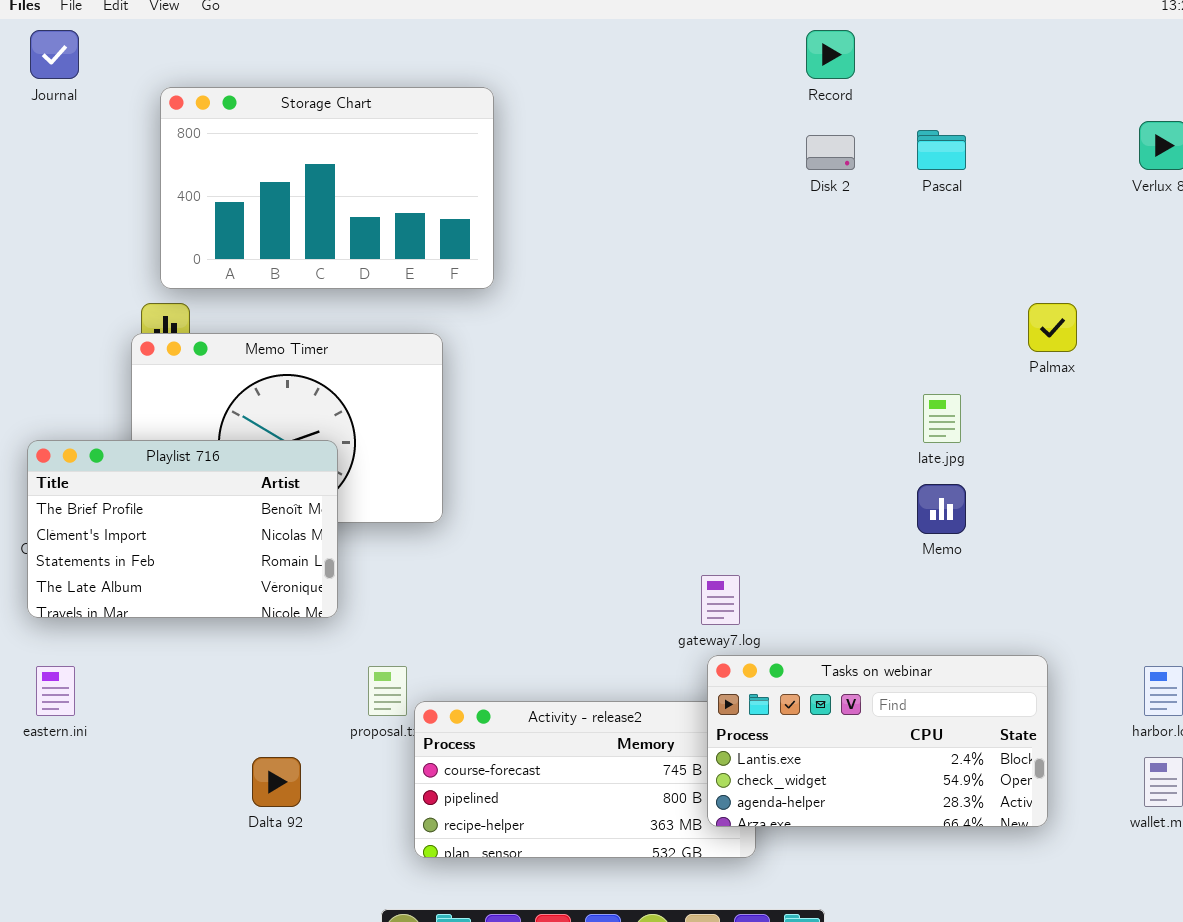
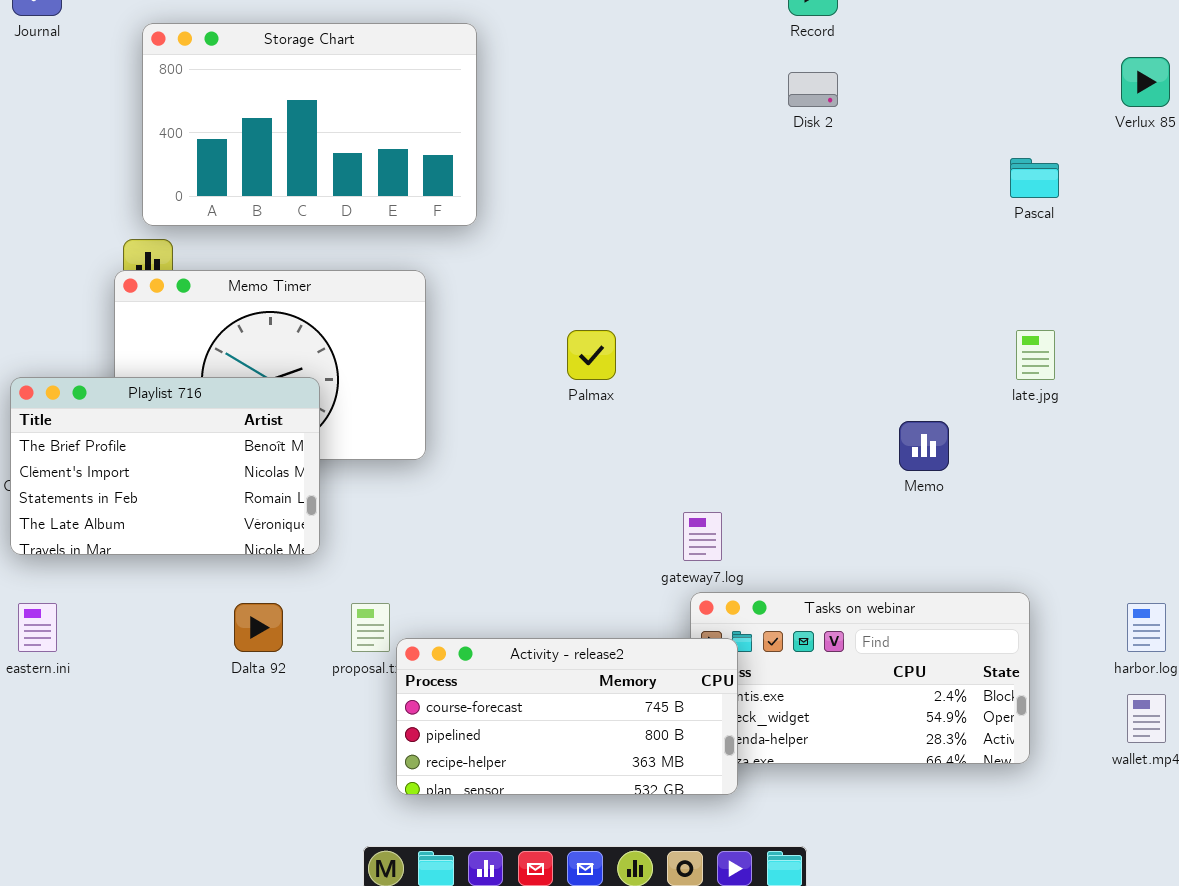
Pascal: [917,130,966,170] -> [1010,158,1059,198], moved
Palmax: [1028,303,1077,352] -> [567,330,616,380], moved
late.jpg: [923,394,961,443] -> [1016,330,1055,380], moved
Activity - release2: [414,701,756,858] -> [396,638,738,795], raised
Dalta 92: [252,757,301,807] -> [234,603,283,652], moved

